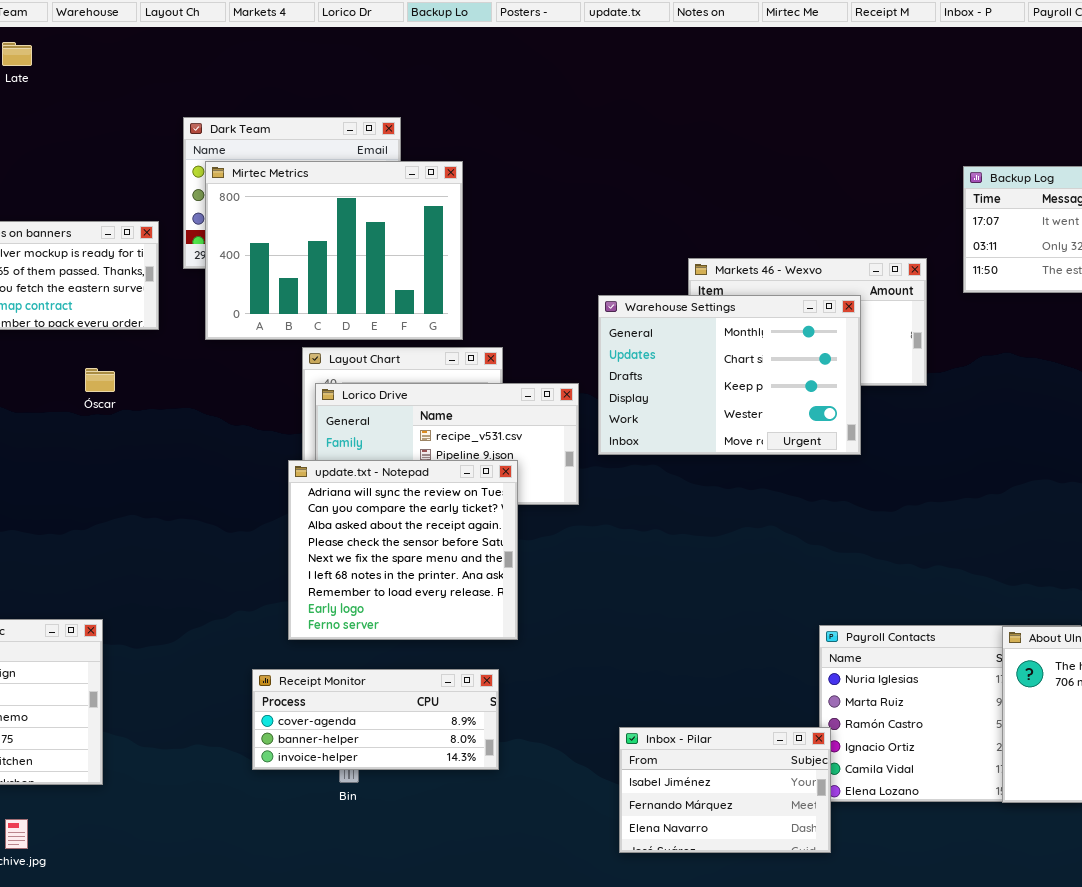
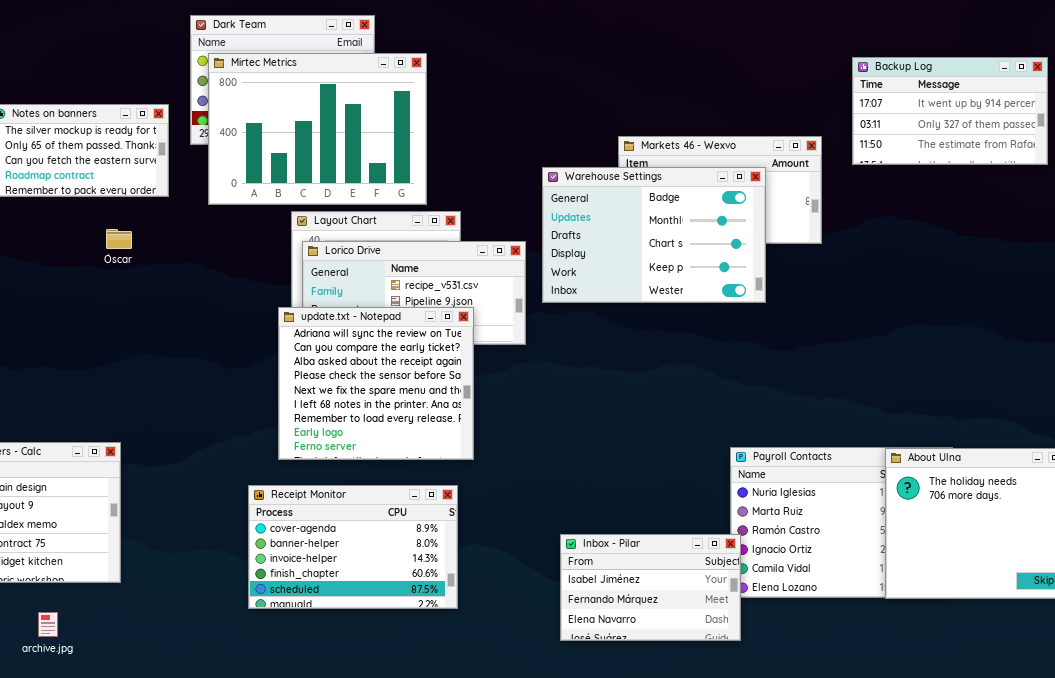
Warehouse Settings: [598,295,861,455] -> [542,167,766,303], scrolled up 1 row
Receipt Monitor: [252,669,499,770] -> [248,485,458,609], resized

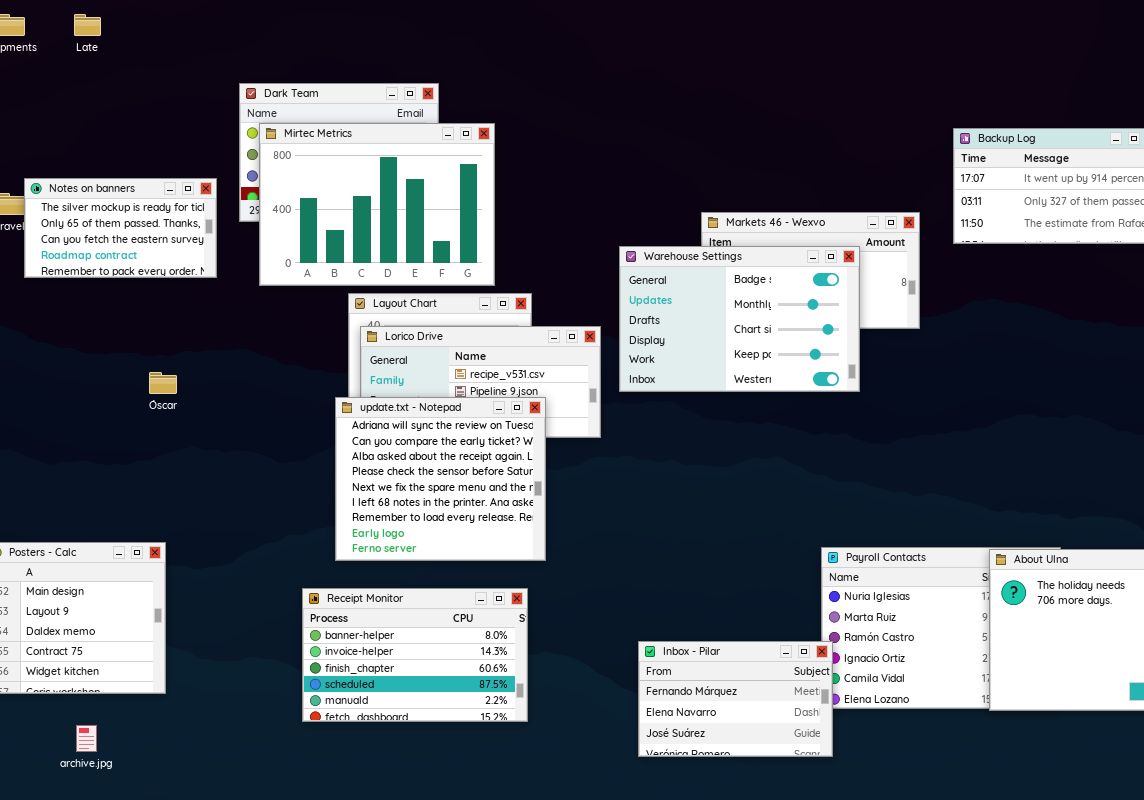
Óscar: [106,229,132,249] -> [149,372,177,394], moved
Receipt Monitor: [248,485,458,609] -> [302,588,528,722], scrolled down 1 row
Inbox - Pilar: [560,534,741,641] -> [638,641,833,757], scrolled down 1 row

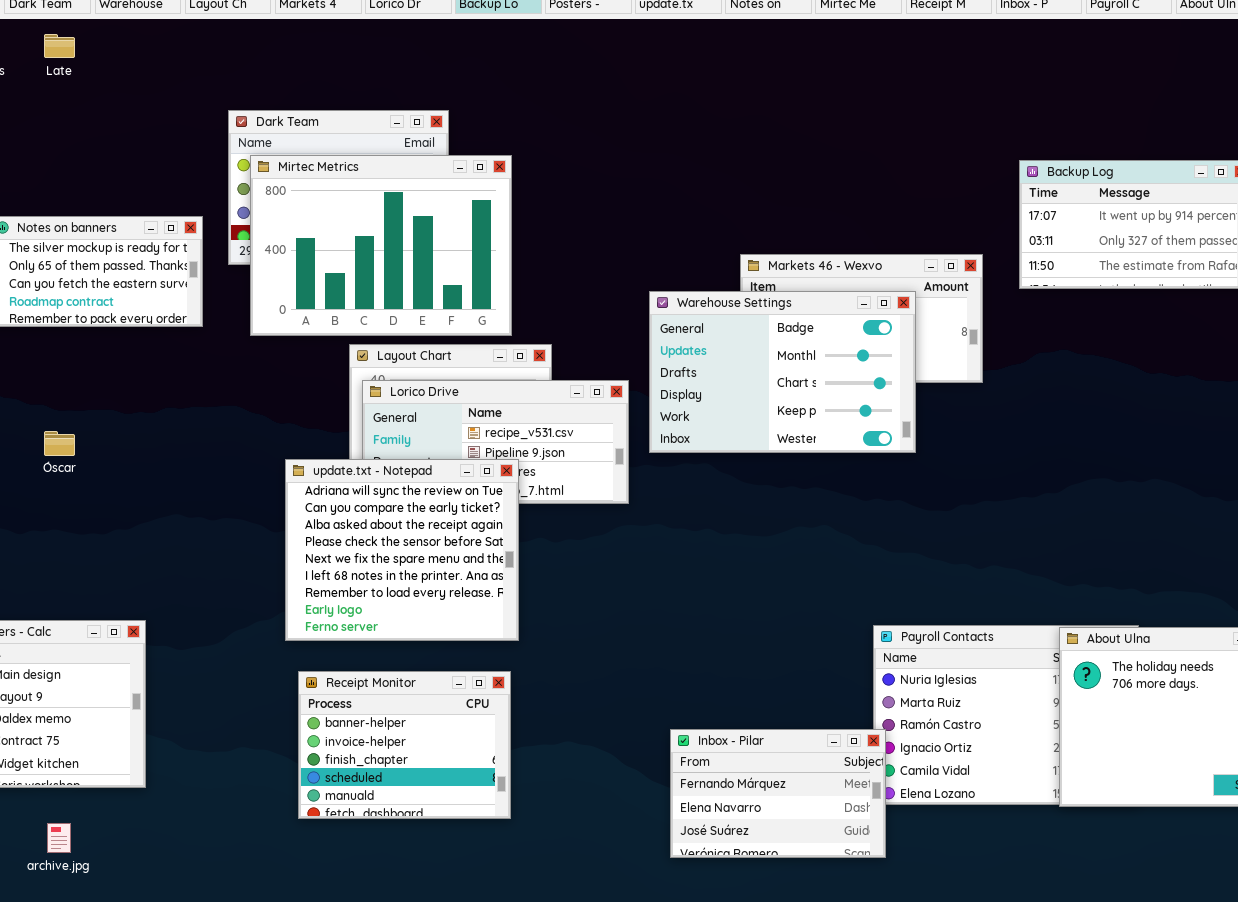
Óscar: [149,372,177,394] -> [44,431,75,456], moved
update.txt - Notepad: [335,397,546,561] -> [285,459,519,641], moved
Receipt Monitor: [302,588,528,722] -> [298,671,511,819], resized

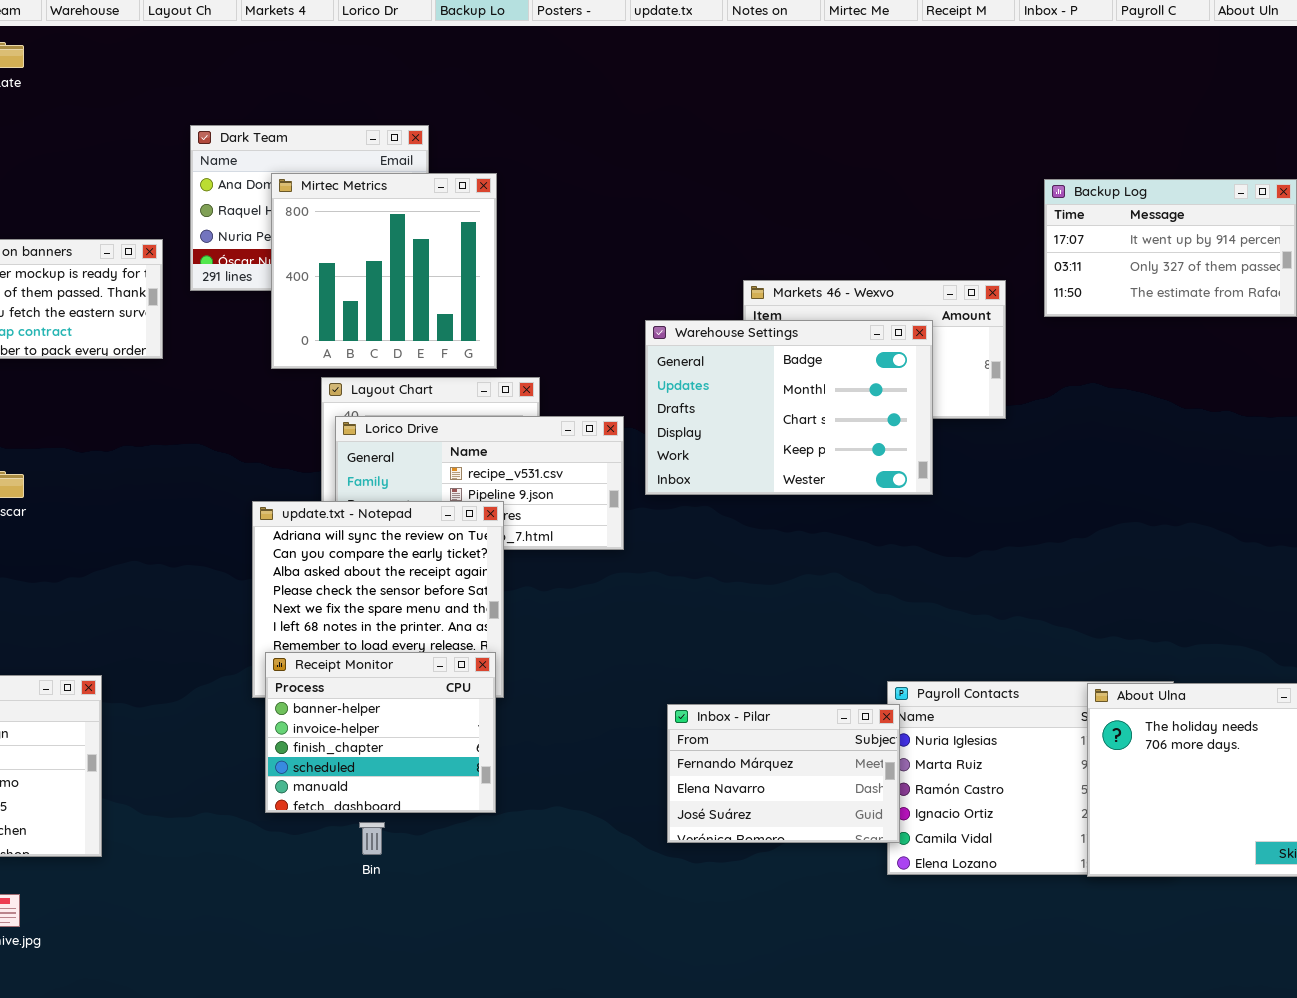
Mirtec Metrics: [250,155,512,336] -> [271,173,497,369], resized
Receipt Monitor: [298,671,511,819] -> [265,652,496,813], moved
Inbox - Pilar: [670,729,886,858] -> [667,704,900,843], moved

